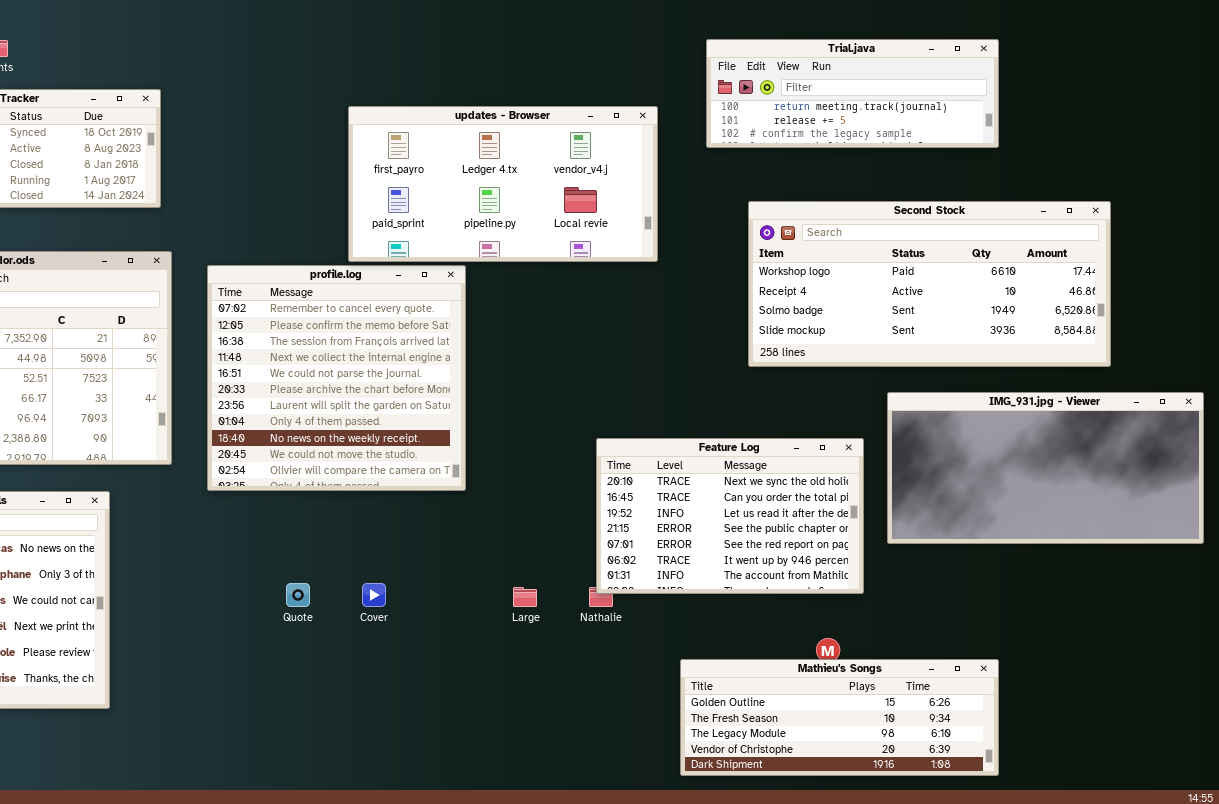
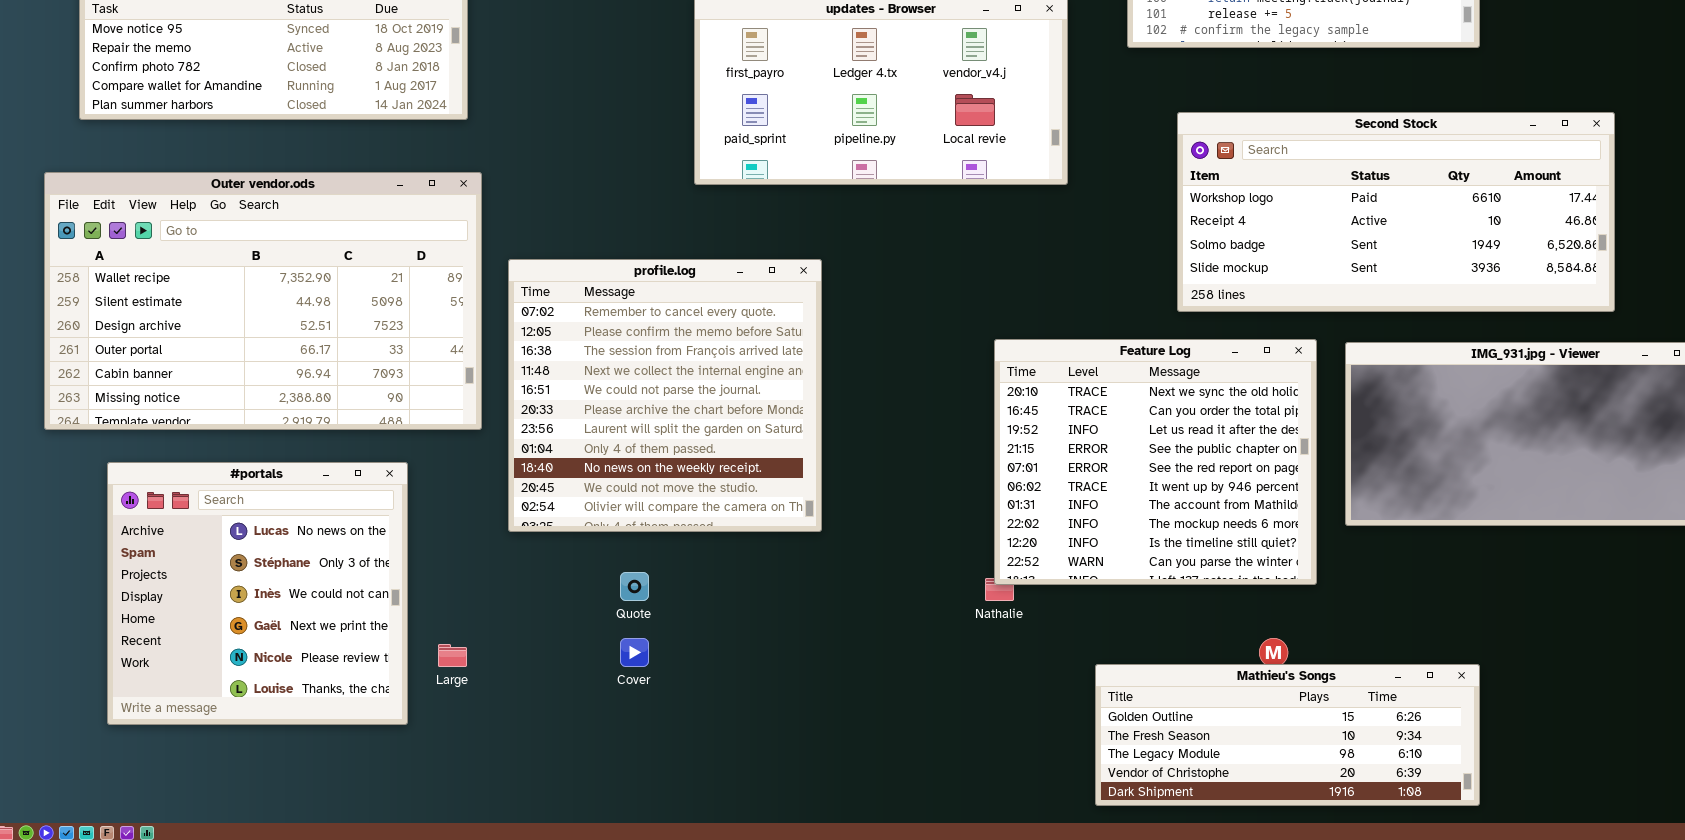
profile.log: [207,265,466,491] -> [508,259,822,532], moved
Feature Log: [596,438,864,594] -> [994,339,1317,585], resized
Cover: [362,583,386,607] -> [620,638,649,667], moved
Large: [513,587,537,607] -> [438,644,467,667], moved

